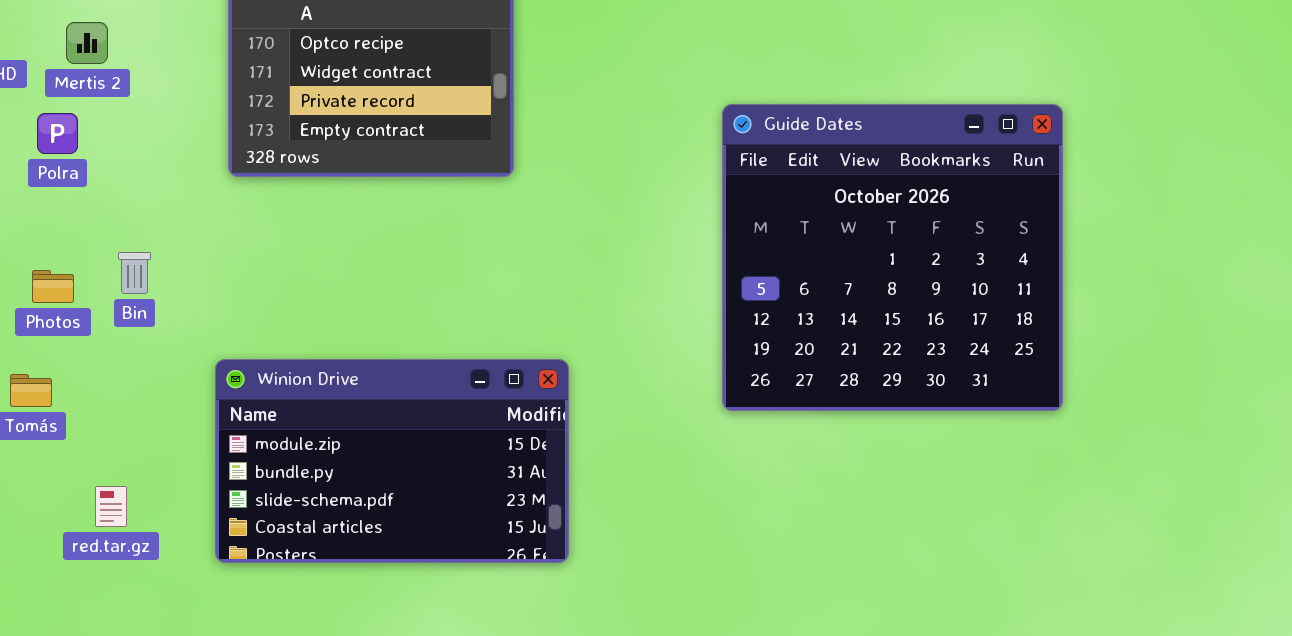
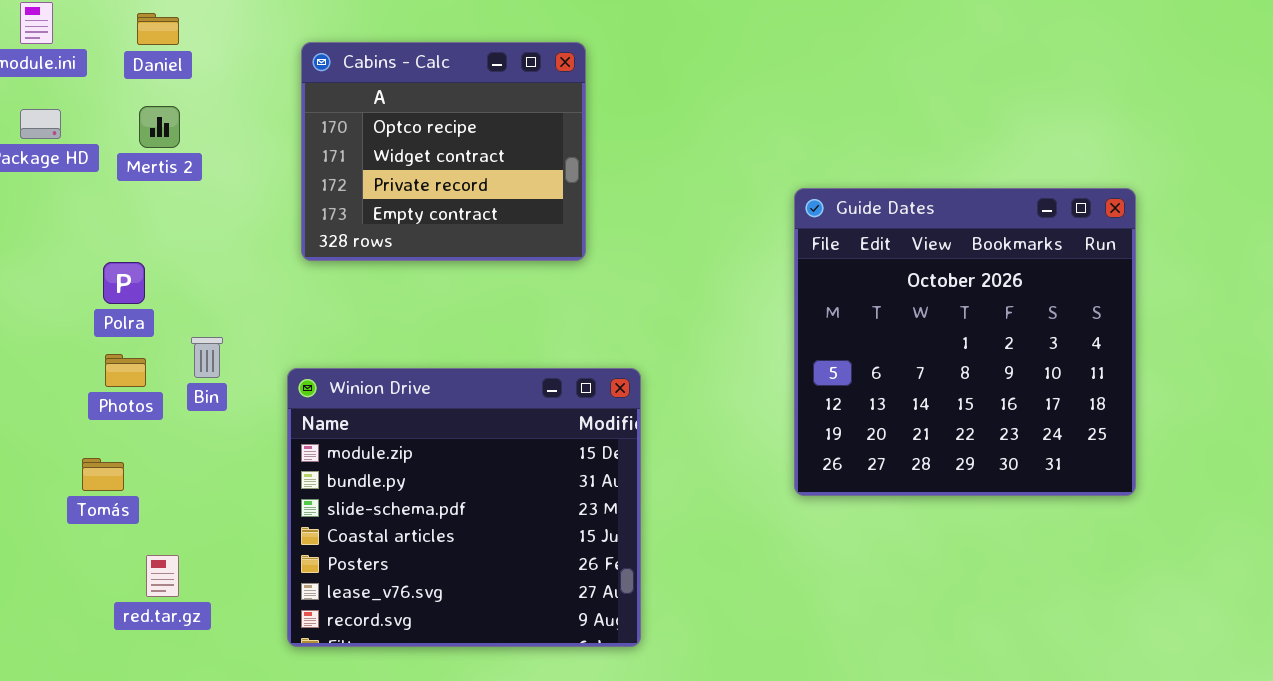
Polra: [37,113,78,154] -> [103,262,145,304], moved
Winion Drive: [215,359,569,563] -> [287,368,641,647], resized
red.tar.gz: [95,486,127,527] -> [146,555,179,597], moved

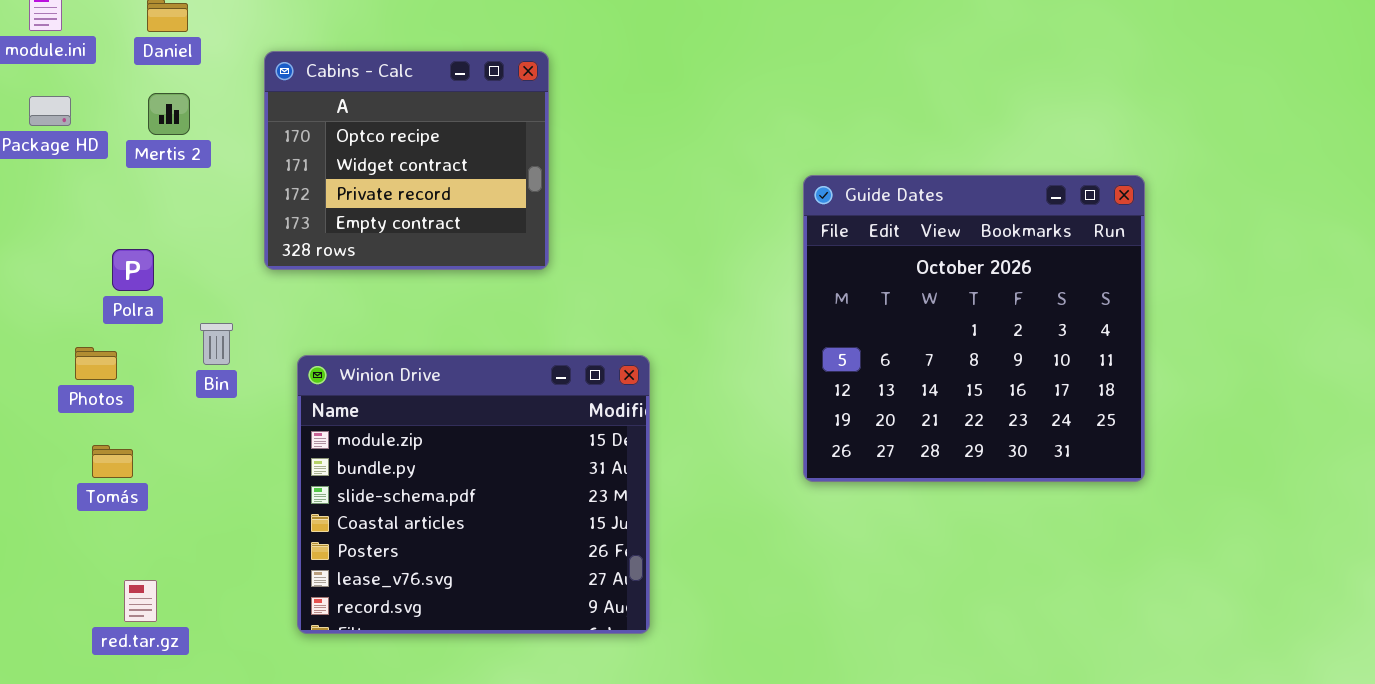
Cabins - Calc: [301,42,586,261] -> [264,51,549,270], moved
Photos: [105,354,146,387] -> [75,347,117,380], moved
red.tar.gz: [146,555,179,597] -> [124,580,157,622], moved

